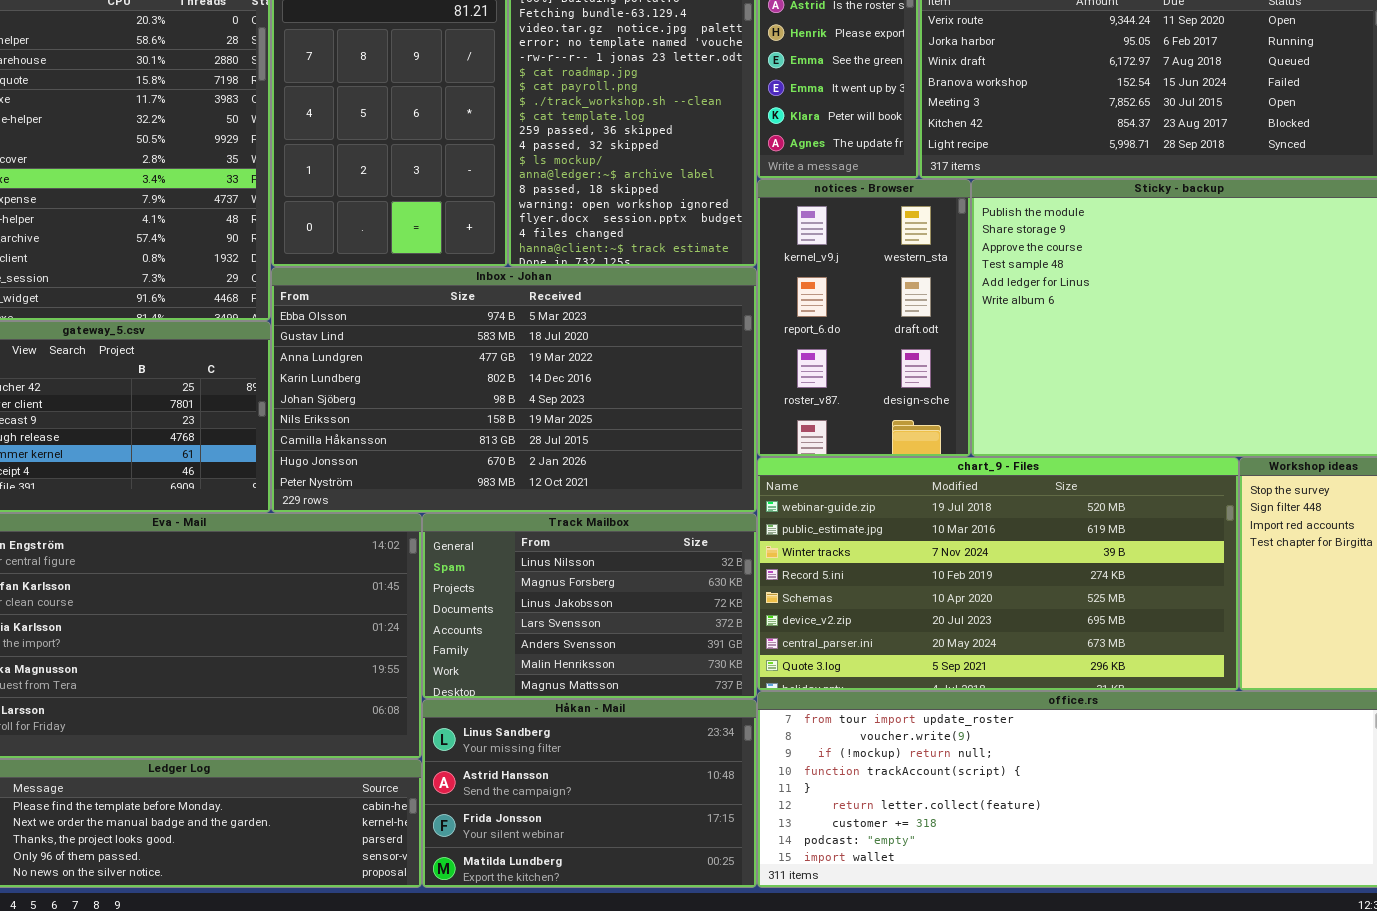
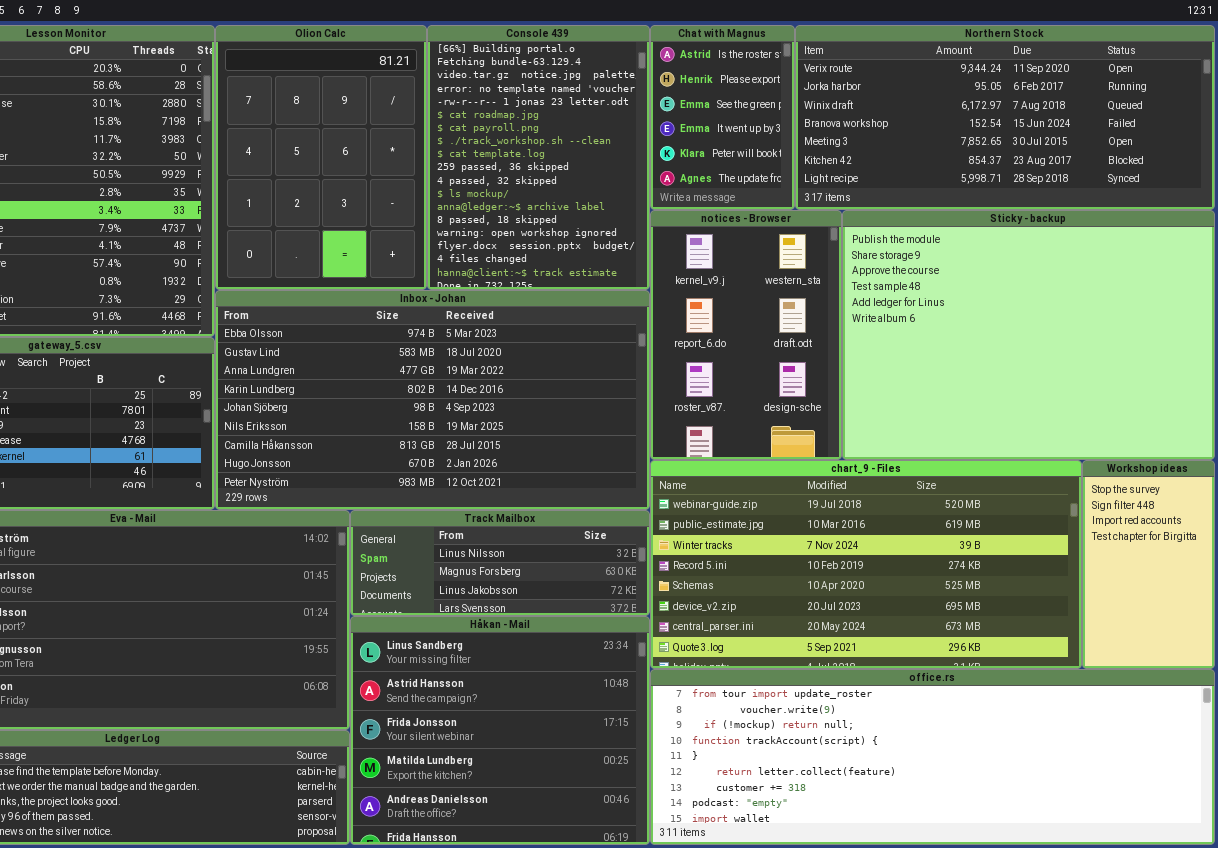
Track Mailbox: [422,513,757,699] -> [350,510,650,616], resized
Håkan - Mail: [422,699,757,888] -> [350,616,650,845], resized

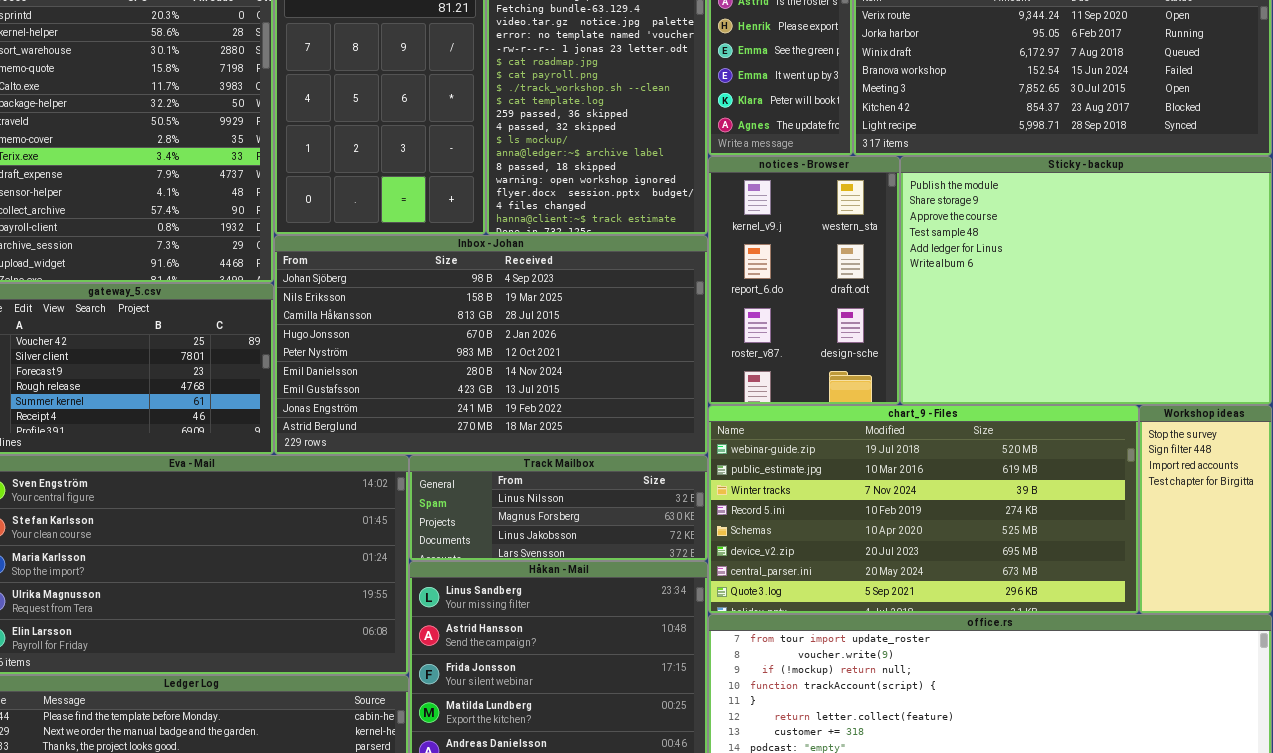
Inbox - Johan: [215,290,650,510] -> [274,235,708,455], scrolled down 4 rows

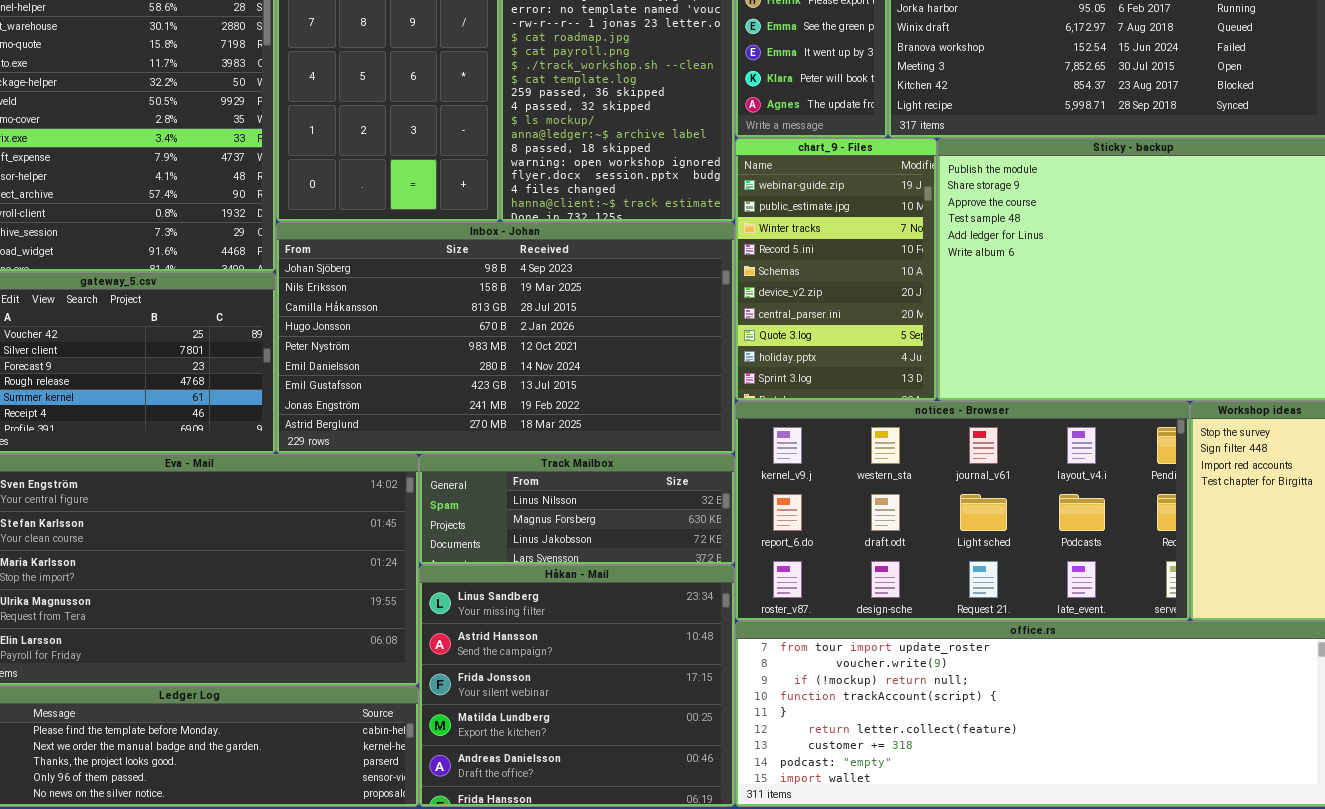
notices - Browser: [708,156,900,405] -> [735,401,1190,621], moved, resized
chart_9 - Files: [708,405,1139,614] -> [735,138,937,401], moved, resized

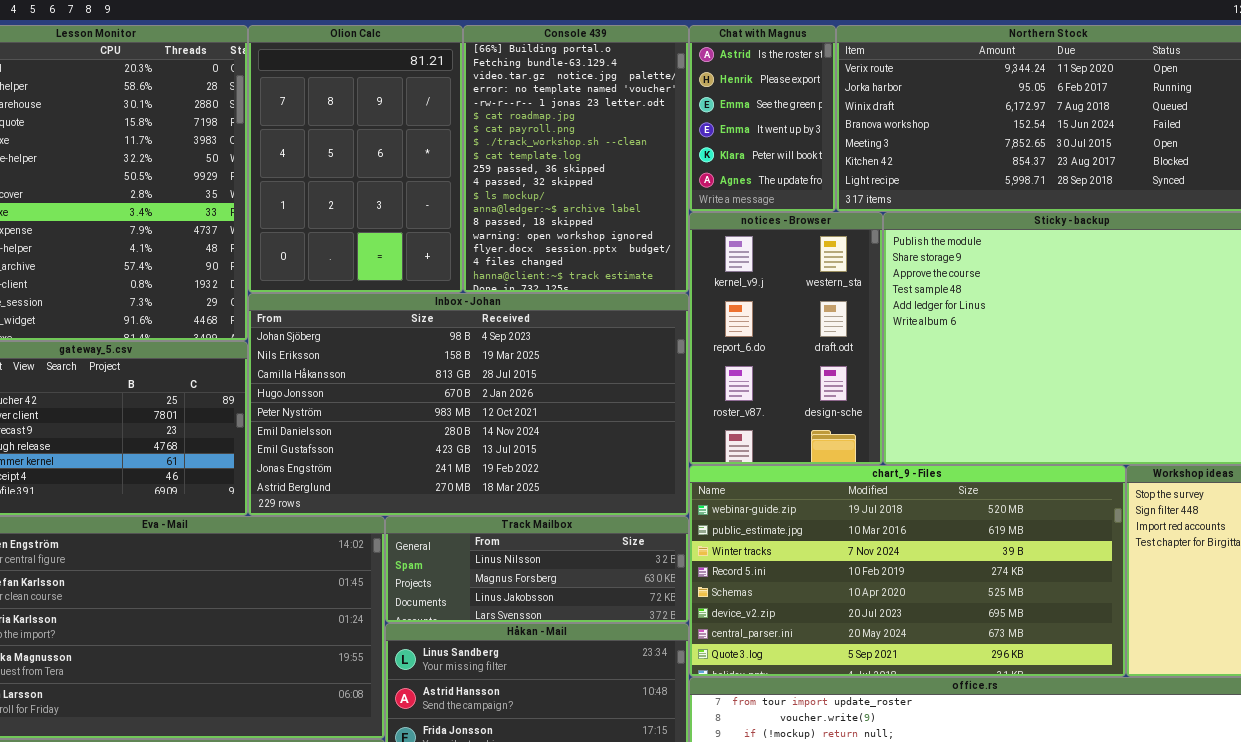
chart_9 - Files: [735,138,937,401] -> [689,465,1126,677], moved, resized
notices - Browser: [735,401,1190,621] -> [689,212,883,465], moved, resized

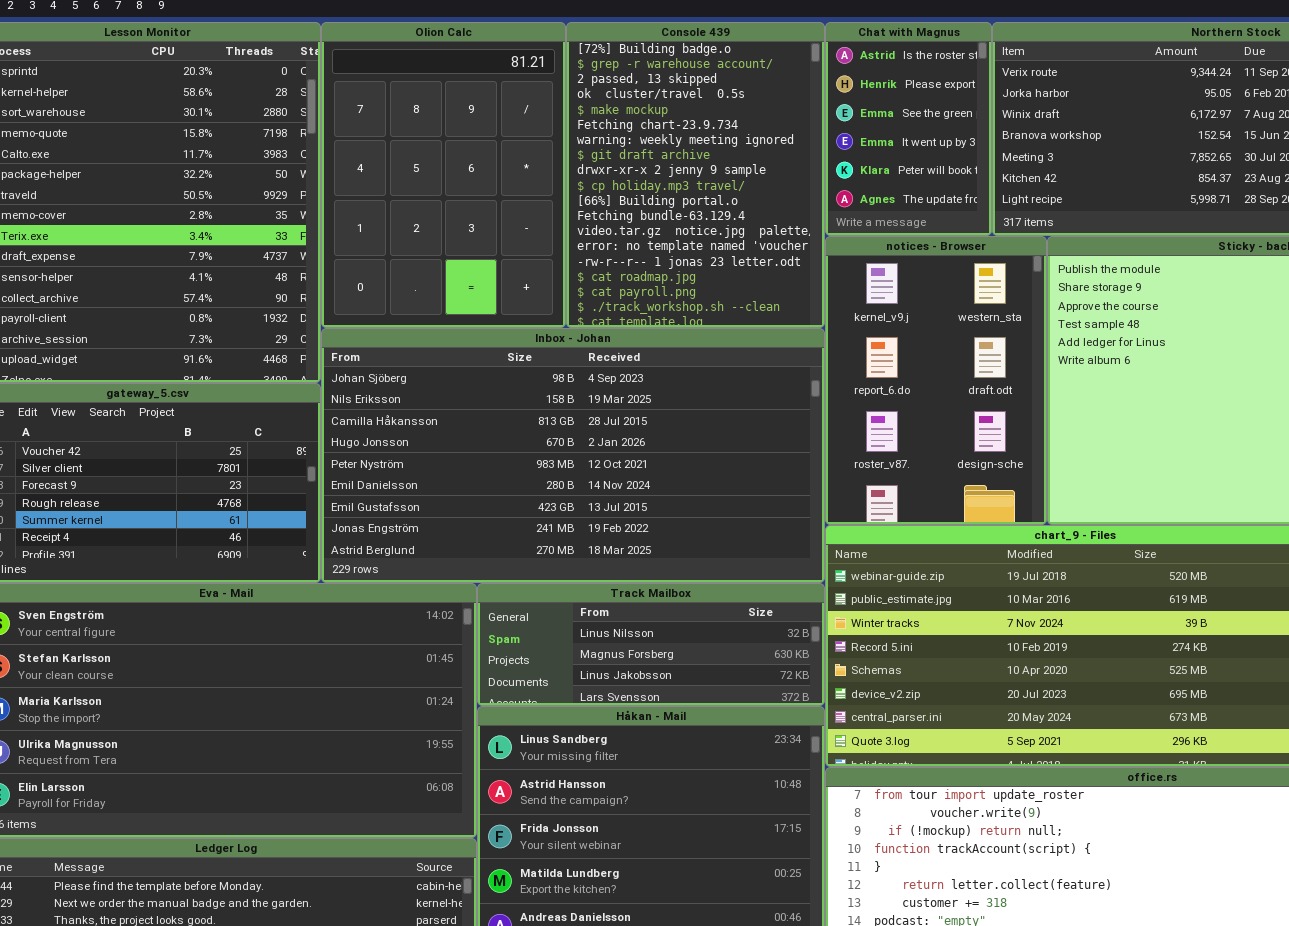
Console 439: [463,25,689,293] -> [566,22,825,328], scrolled up 10 rows

